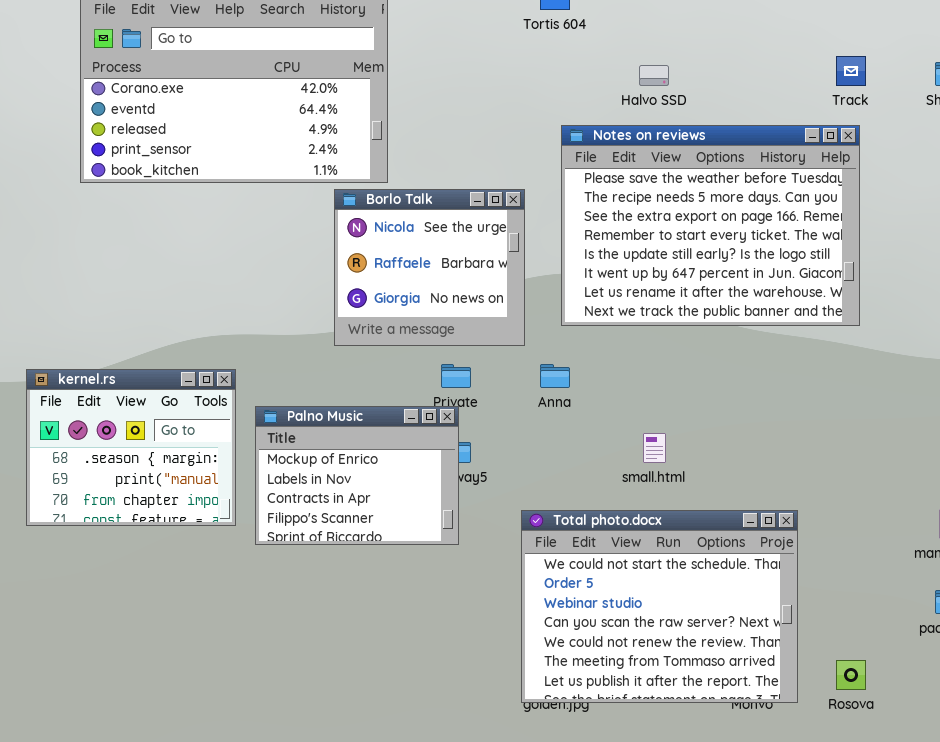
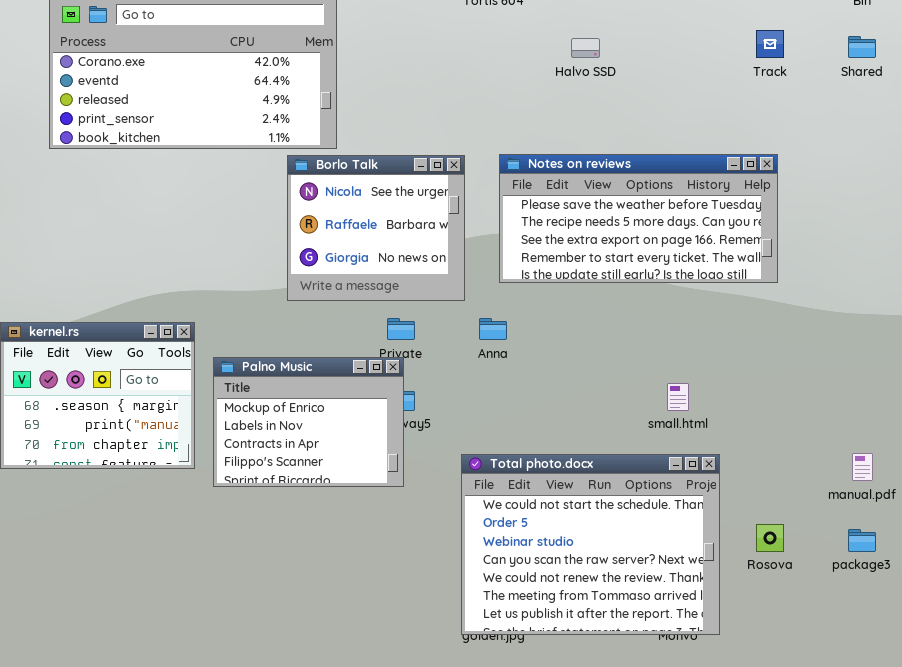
Notes on reviews: [561,125,860,326] -> [499,154,778,283], resized
small.html: [643,433,666,463] -> [667,383,689,411], moved
Rosova: [836,660,866,690] -> [756,524,784,552], moved

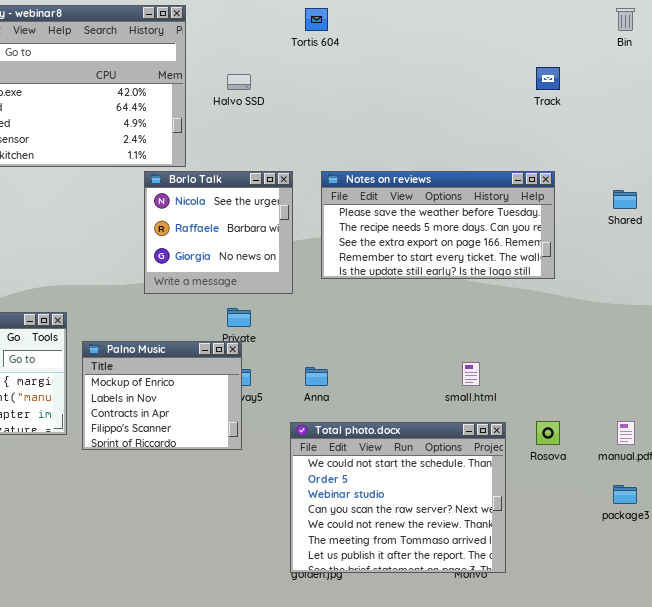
Shared: [848,36,876,58] -> [613,190,637,209], moved
Halvo SSD: [571,38,600,58] -> [227,74,251,90], moved
Anna: [479,318,507,340] -> [305,367,328,386], moved
Rosova: [756,524,784,552] -> [536,421,560,445], moved

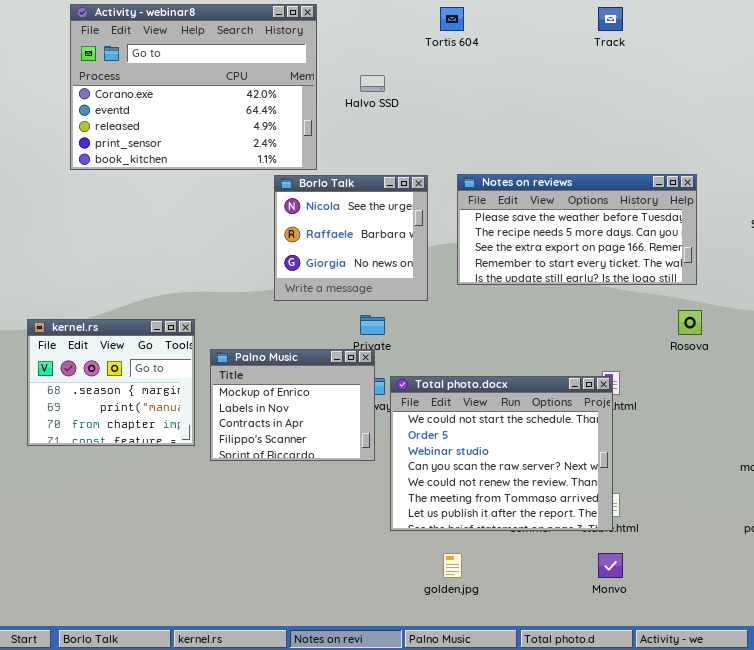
Track: [536,67,560,90] -> [598,7,623,31], moved
Rosova: [536,421,560,445] -> [678,310,702,335], moved
Total photo.docx: [290,422,506,573] -> [390,376,613,531], moved

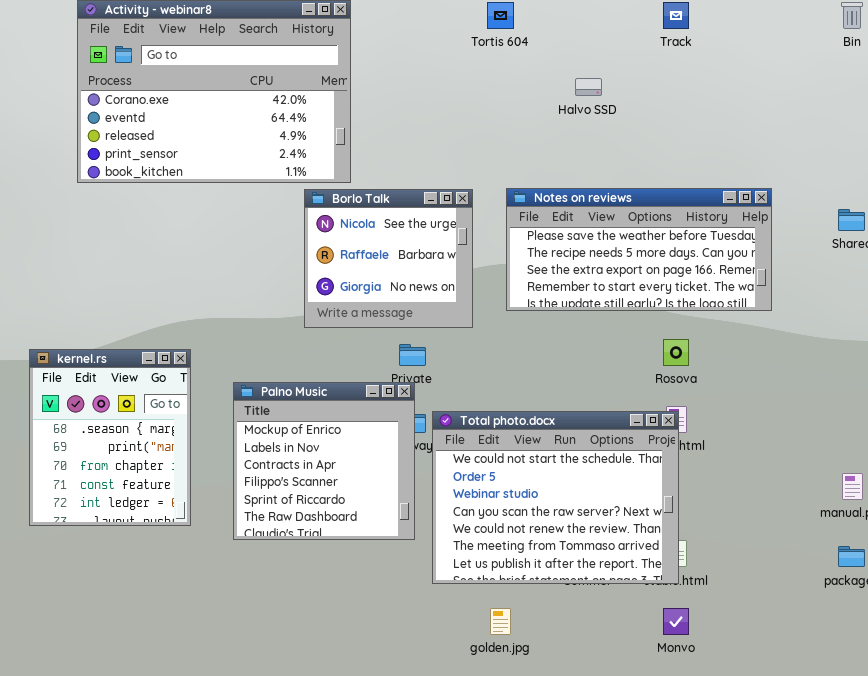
Halvo SSD: [360,75,385,92] -> [575,78,602,96], moved
Rosova: [678,310,702,335] -> [663,339,689,366], moved
kernel.rs: [27,319,195,446] -> [29,349,191,526], resized
Palno Music: [210,349,375,461] -> [233,382,415,540], resized

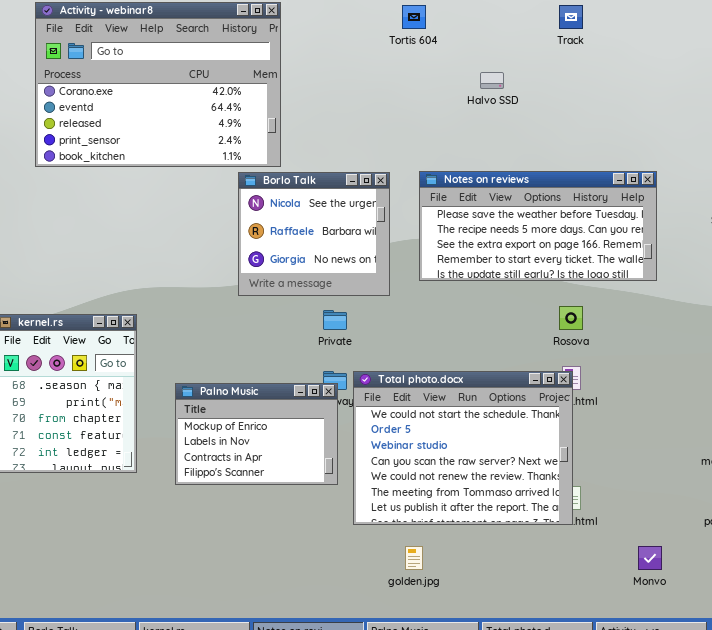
Palno Music: [233,382,415,540] -> [175,383,338,485], resized
Monvo: [663,608,689,635] -> [638,546,662,570], moved

